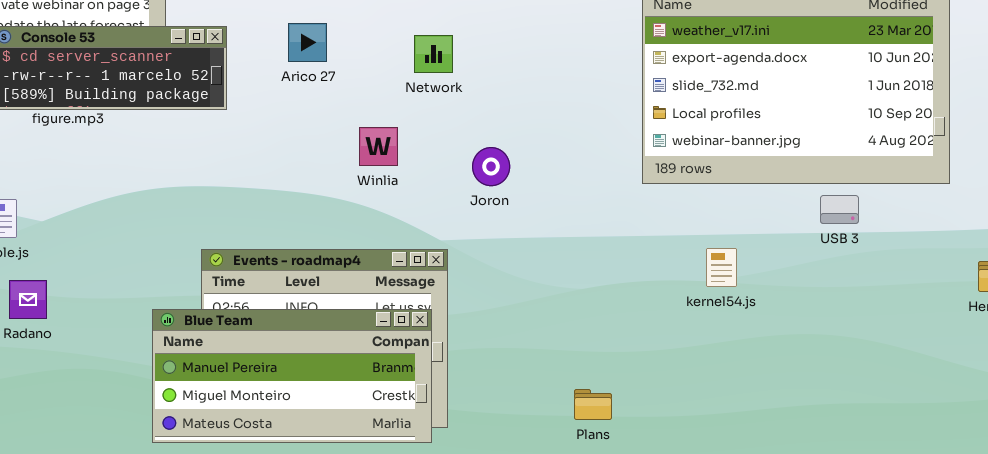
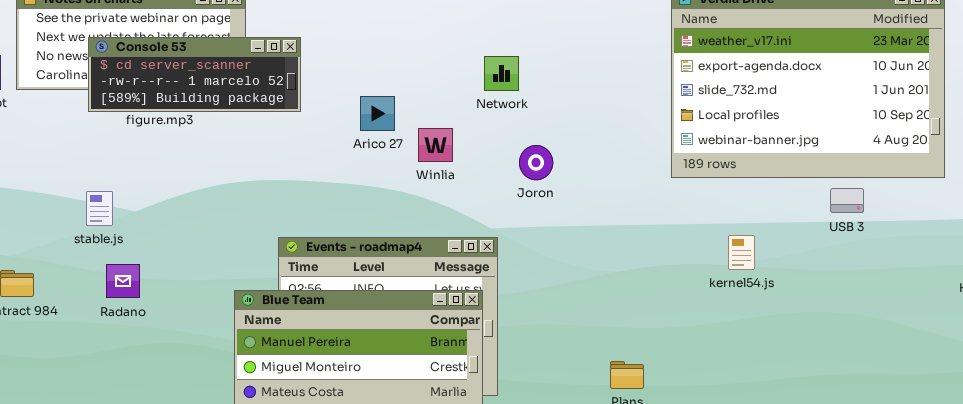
Arico 27: [288,23,327,62] -> [360,96,395,131], moved
Network: [414,35,453,73] -> [484,56,519,91], moved

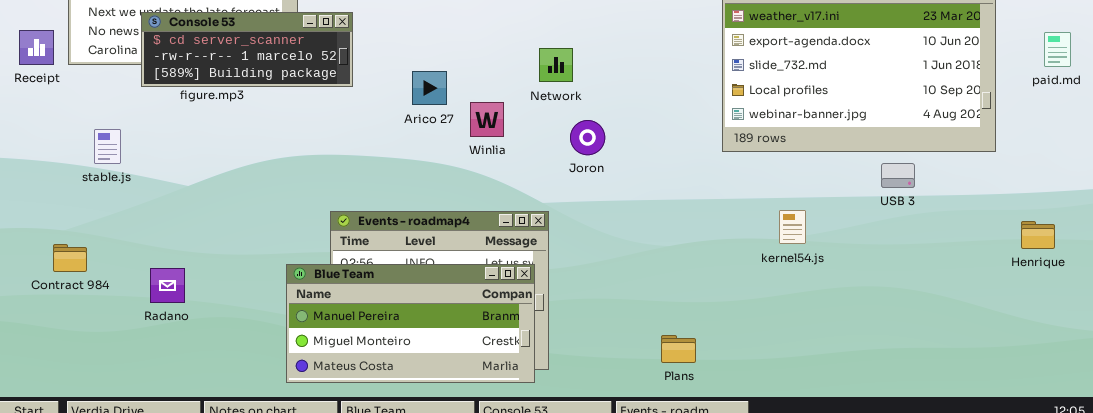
Network: [484,56,519,91] -> [539,48,573,82], moved
stable.js: [86,191,113,226] -> [94,129,121,164], moved
Radano: [106,264,140,298] -> [150,268,185,303], moved

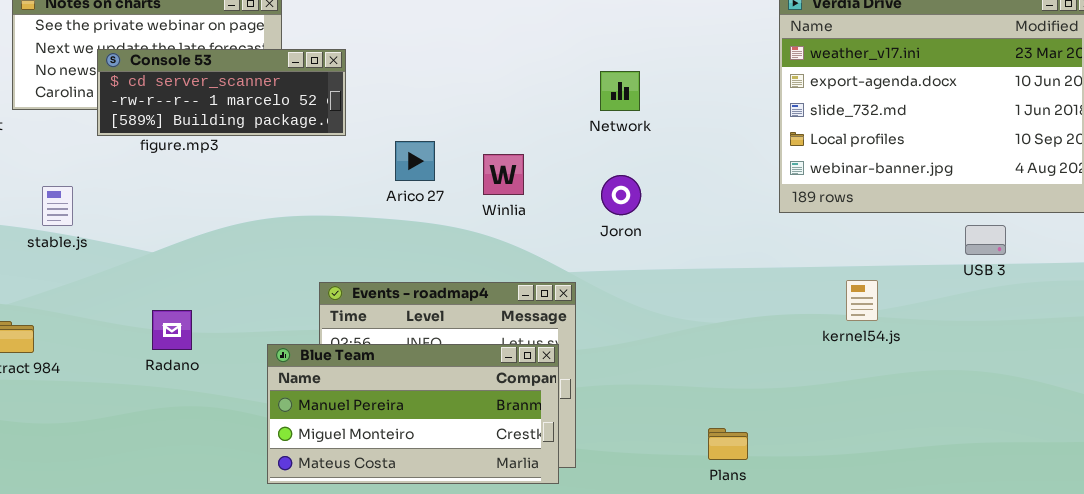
Network: [539,48,573,82] -> [600,71,640,111], moved
Arico 27: [412,71,447,105] -> [395,141,435,181], moved
Radano: [150,268,185,303] -> [152,310,192,350], moved

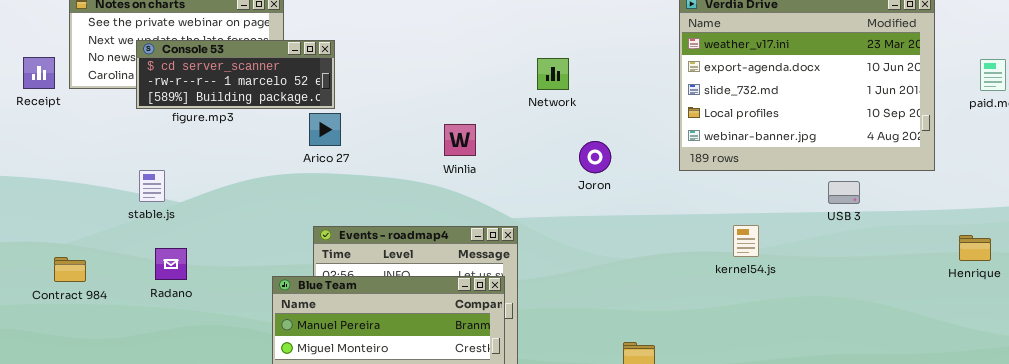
Arico 27: [395,141,435,181] -> [309,113,341,146], moved
Joron: [601,175,641,215] -> [579,141,611,173], moved
stable.js: [42,186,73,226] -> [139,170,165,202], moved
Radano: [152,310,192,350] -> [155,248,187,280], moved

